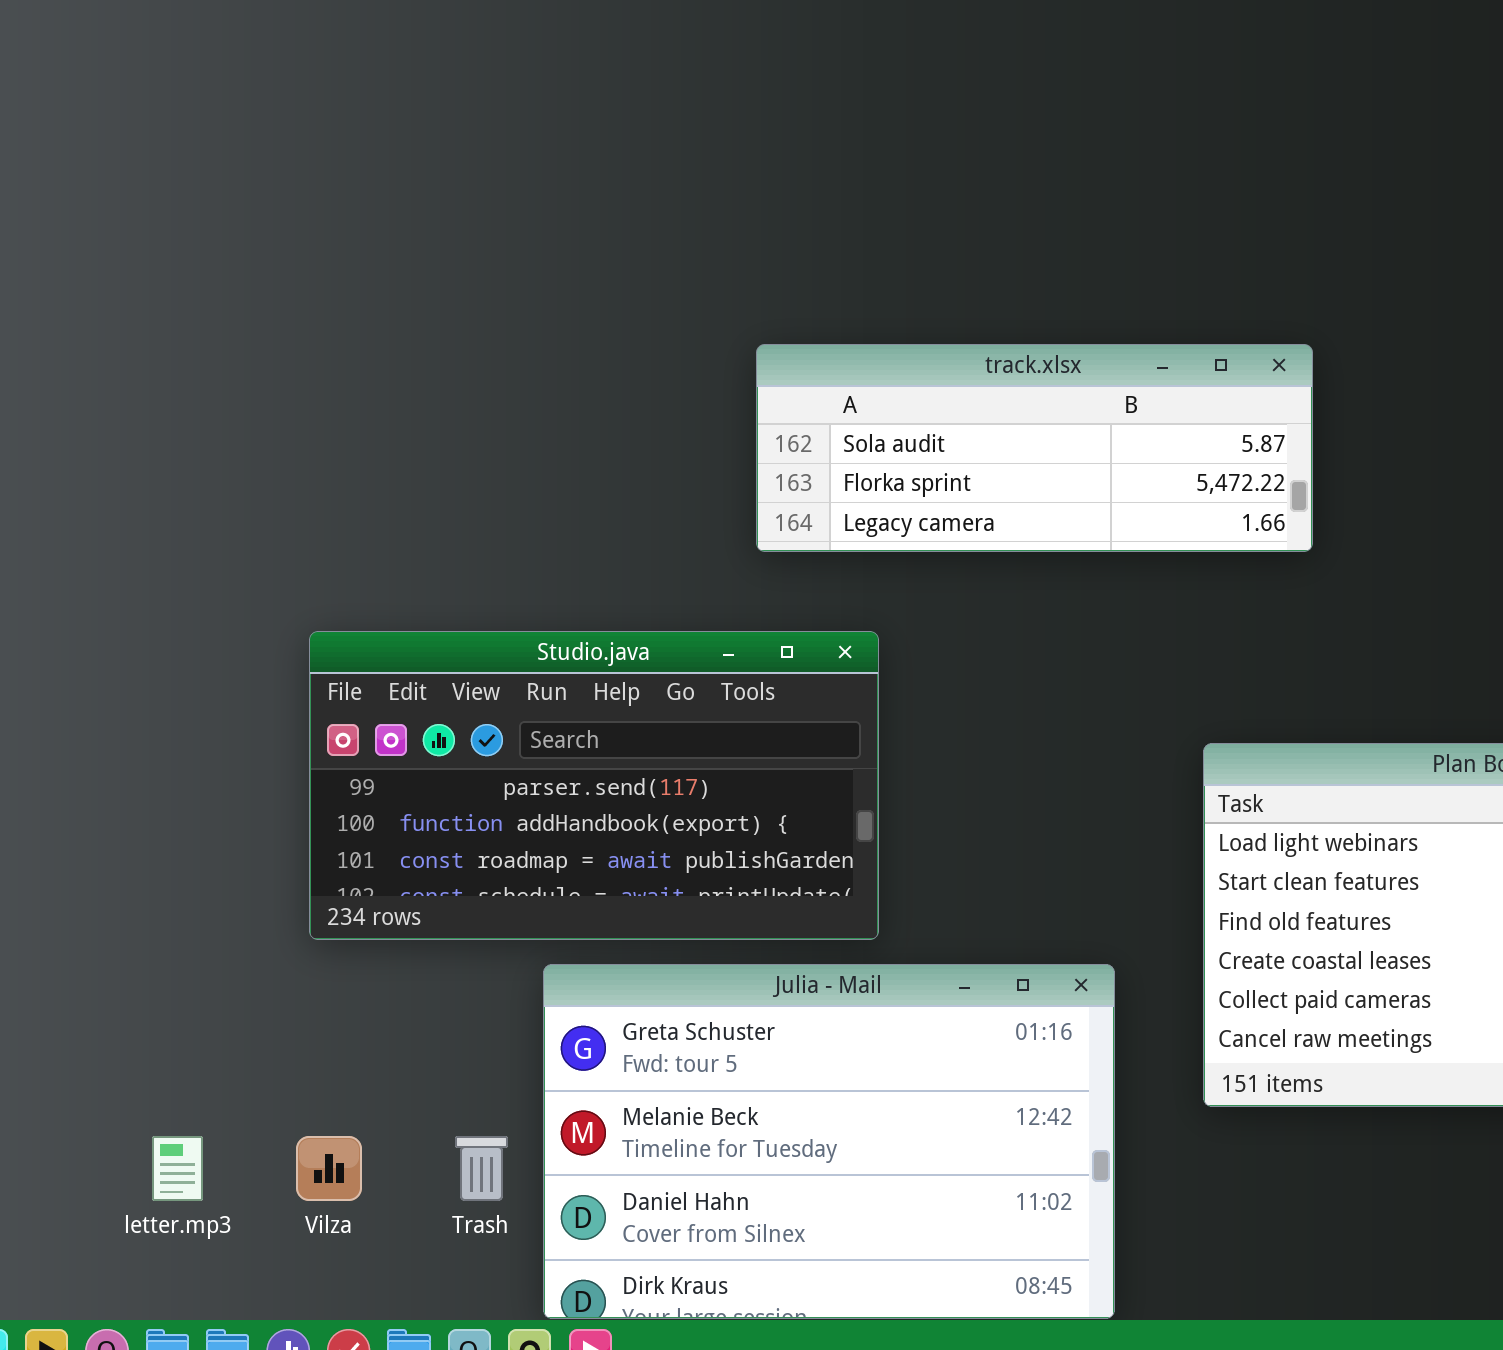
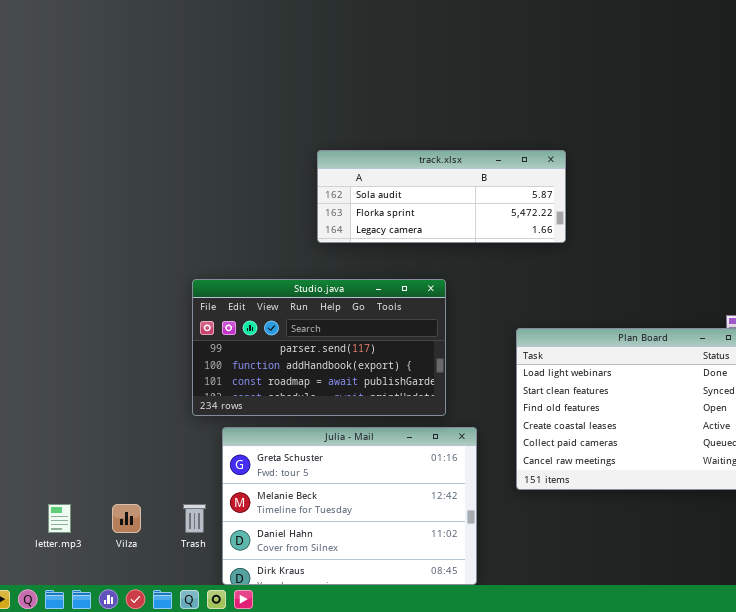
Studio.java: [309,631,879,940] -> [192,279,446,416], moved

